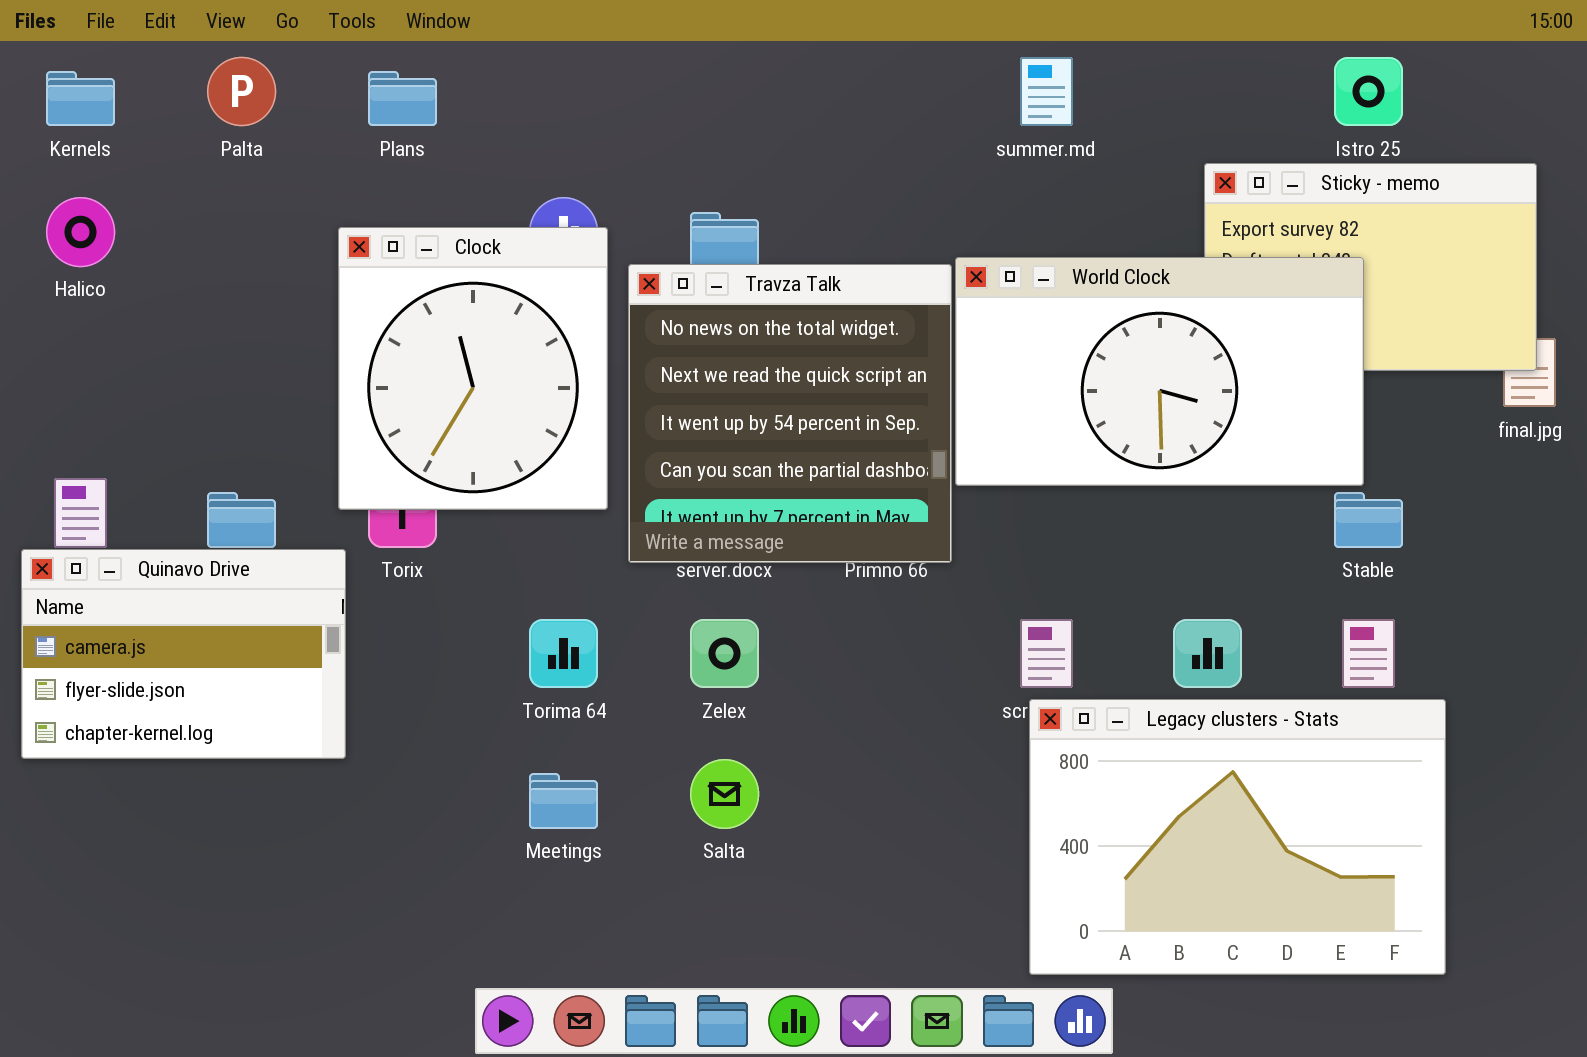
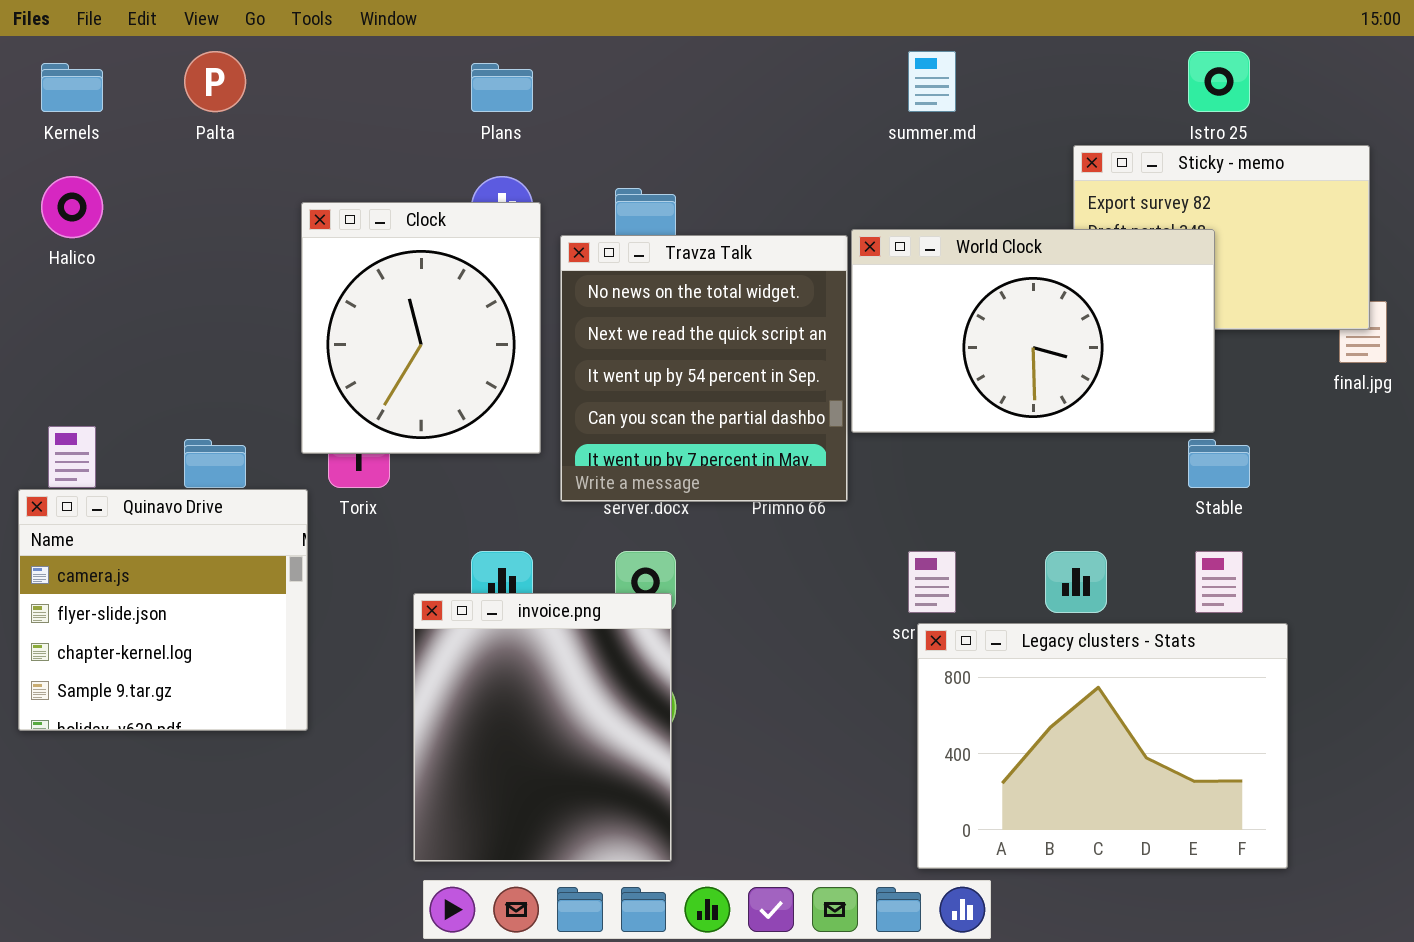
Plans: [368,71,437,126] -> [471,63,533,112], moved
Quinavo Drive: [21,549,346,759] -> [18,489,308,731], resized
invoice.png: none -> [413,593,672,862], opened

